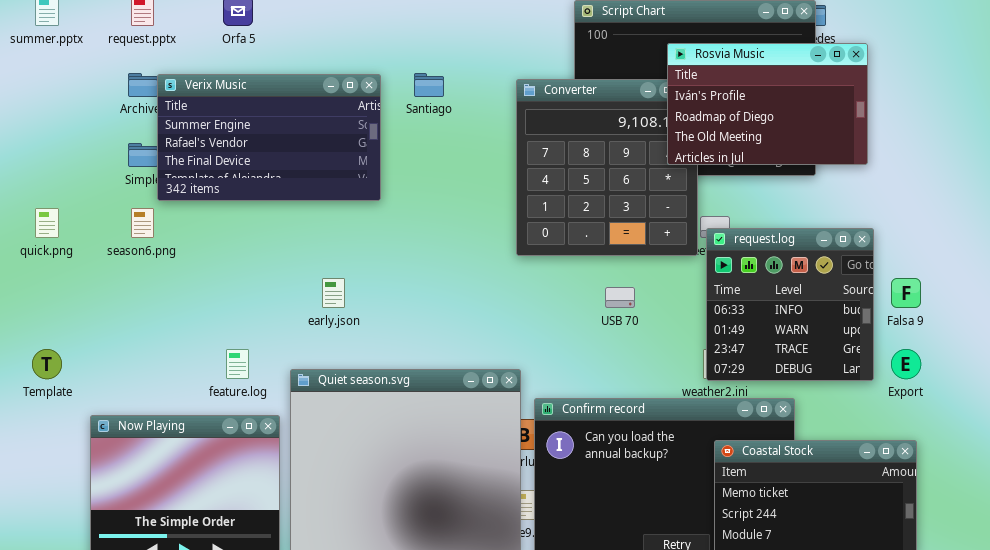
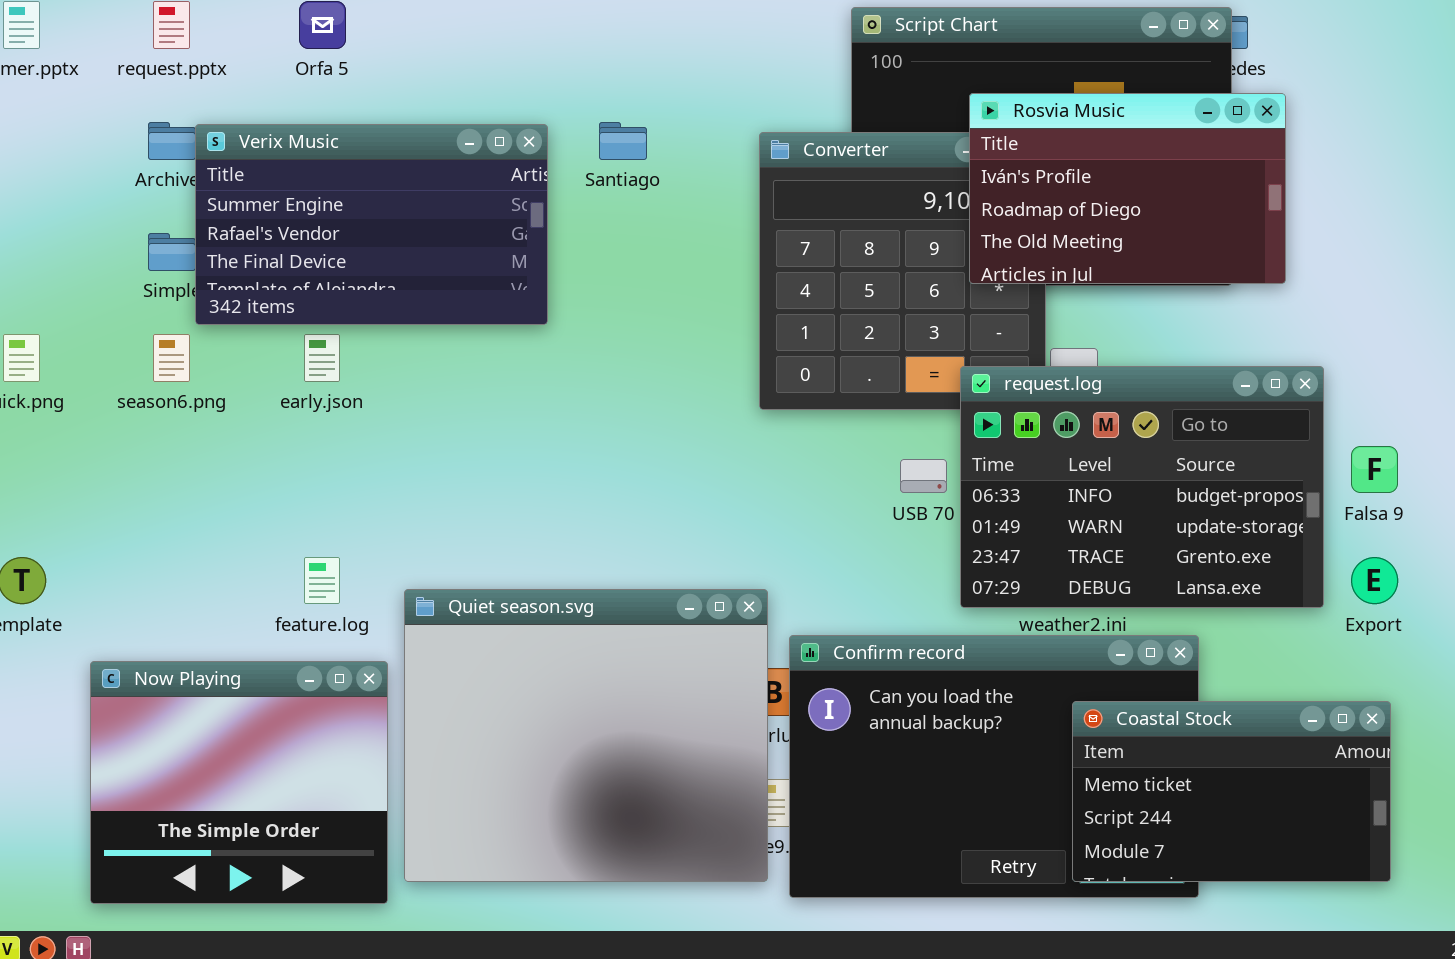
Rosvia Music: [667,43,868,165] -> [969,93,1286,284], moved
request.log: [706,228,874,381] -> [960,366,1324,608], resized
early.json: [322,278,345,308] -> [304,334,340,382], moved

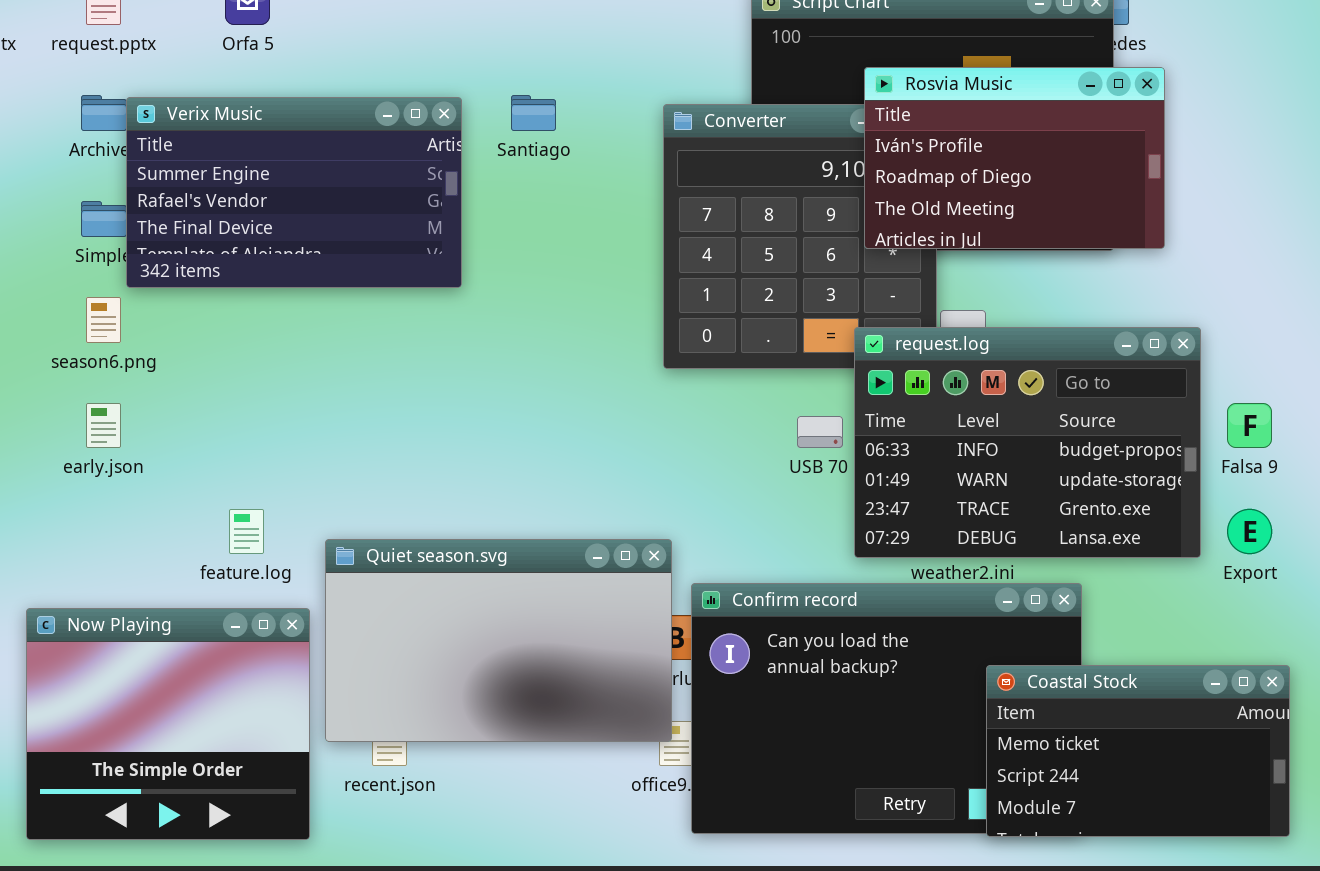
early.json: [304,334,340,382] -> [86,403,121,448], moved
Quiet season.svg: [404,589,768,882] -> [325,539,672,742], resized
Coastal Stock: [1072,701,1391,882] -> [986,665,1290,837], moved

